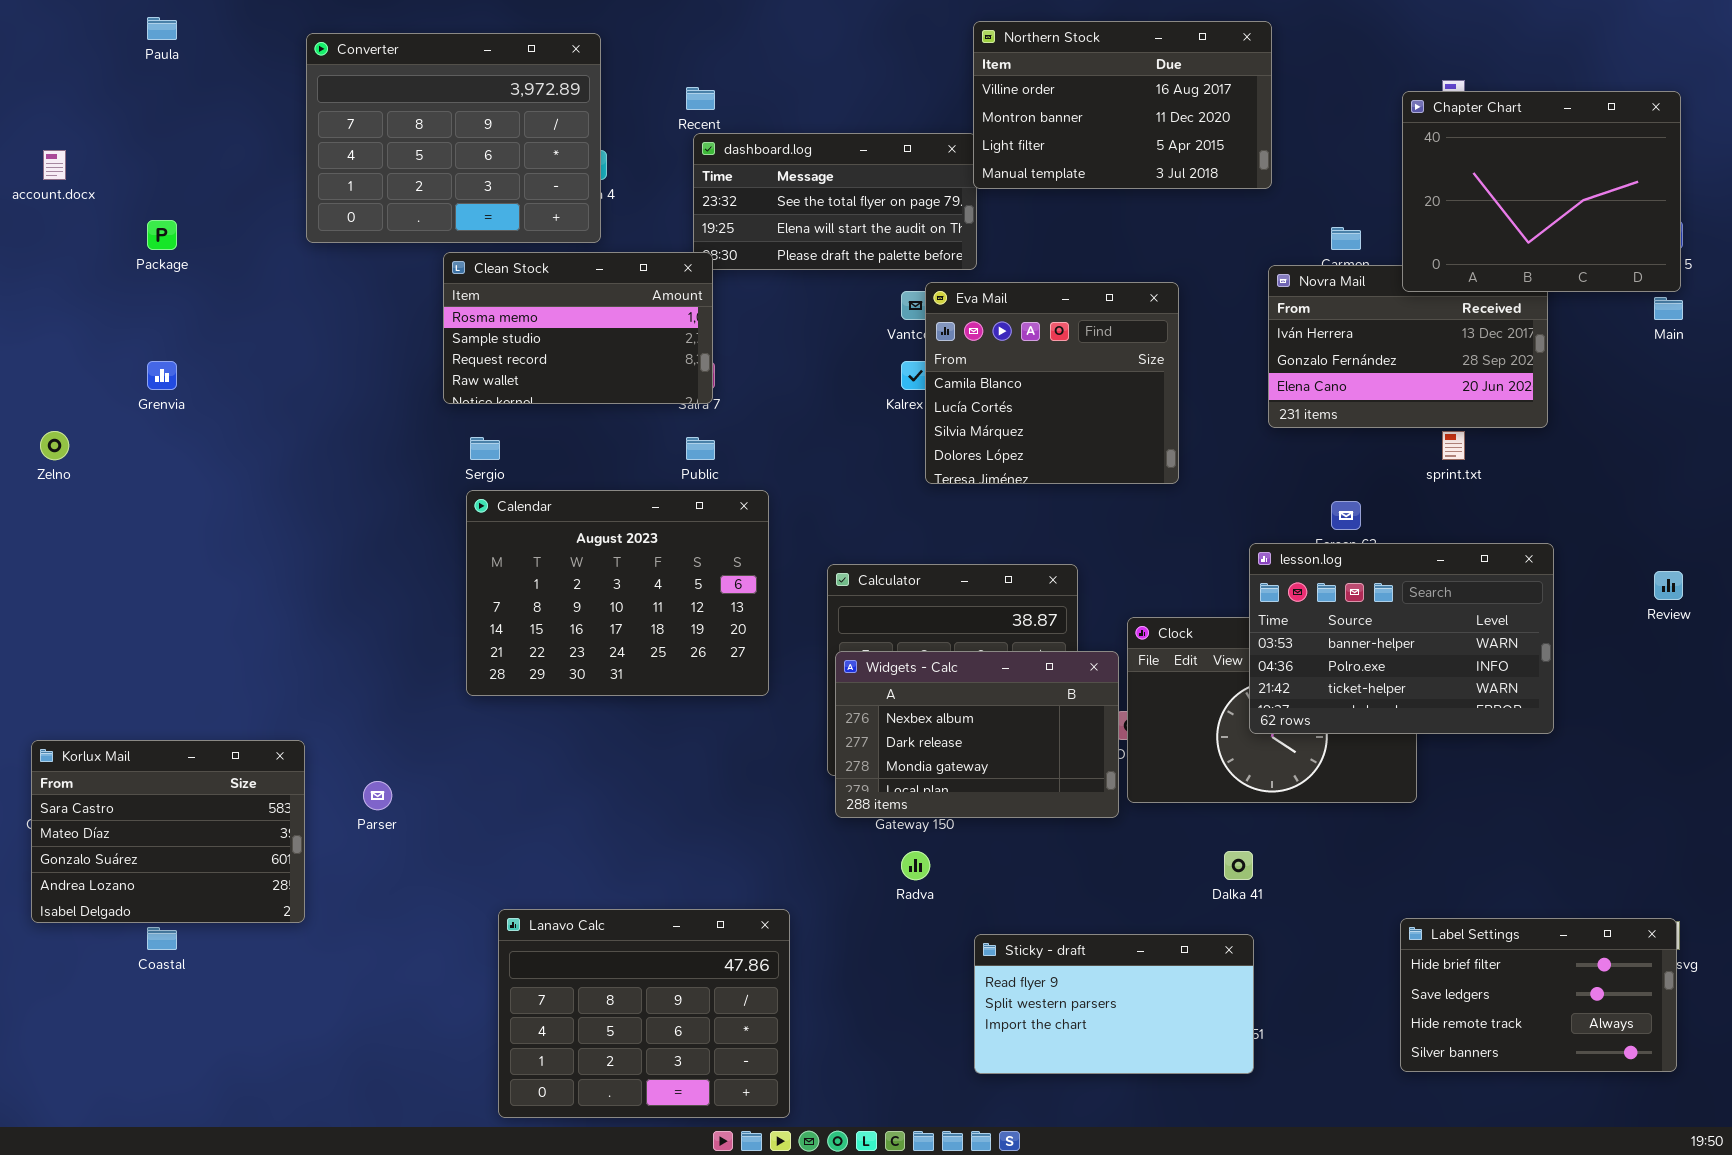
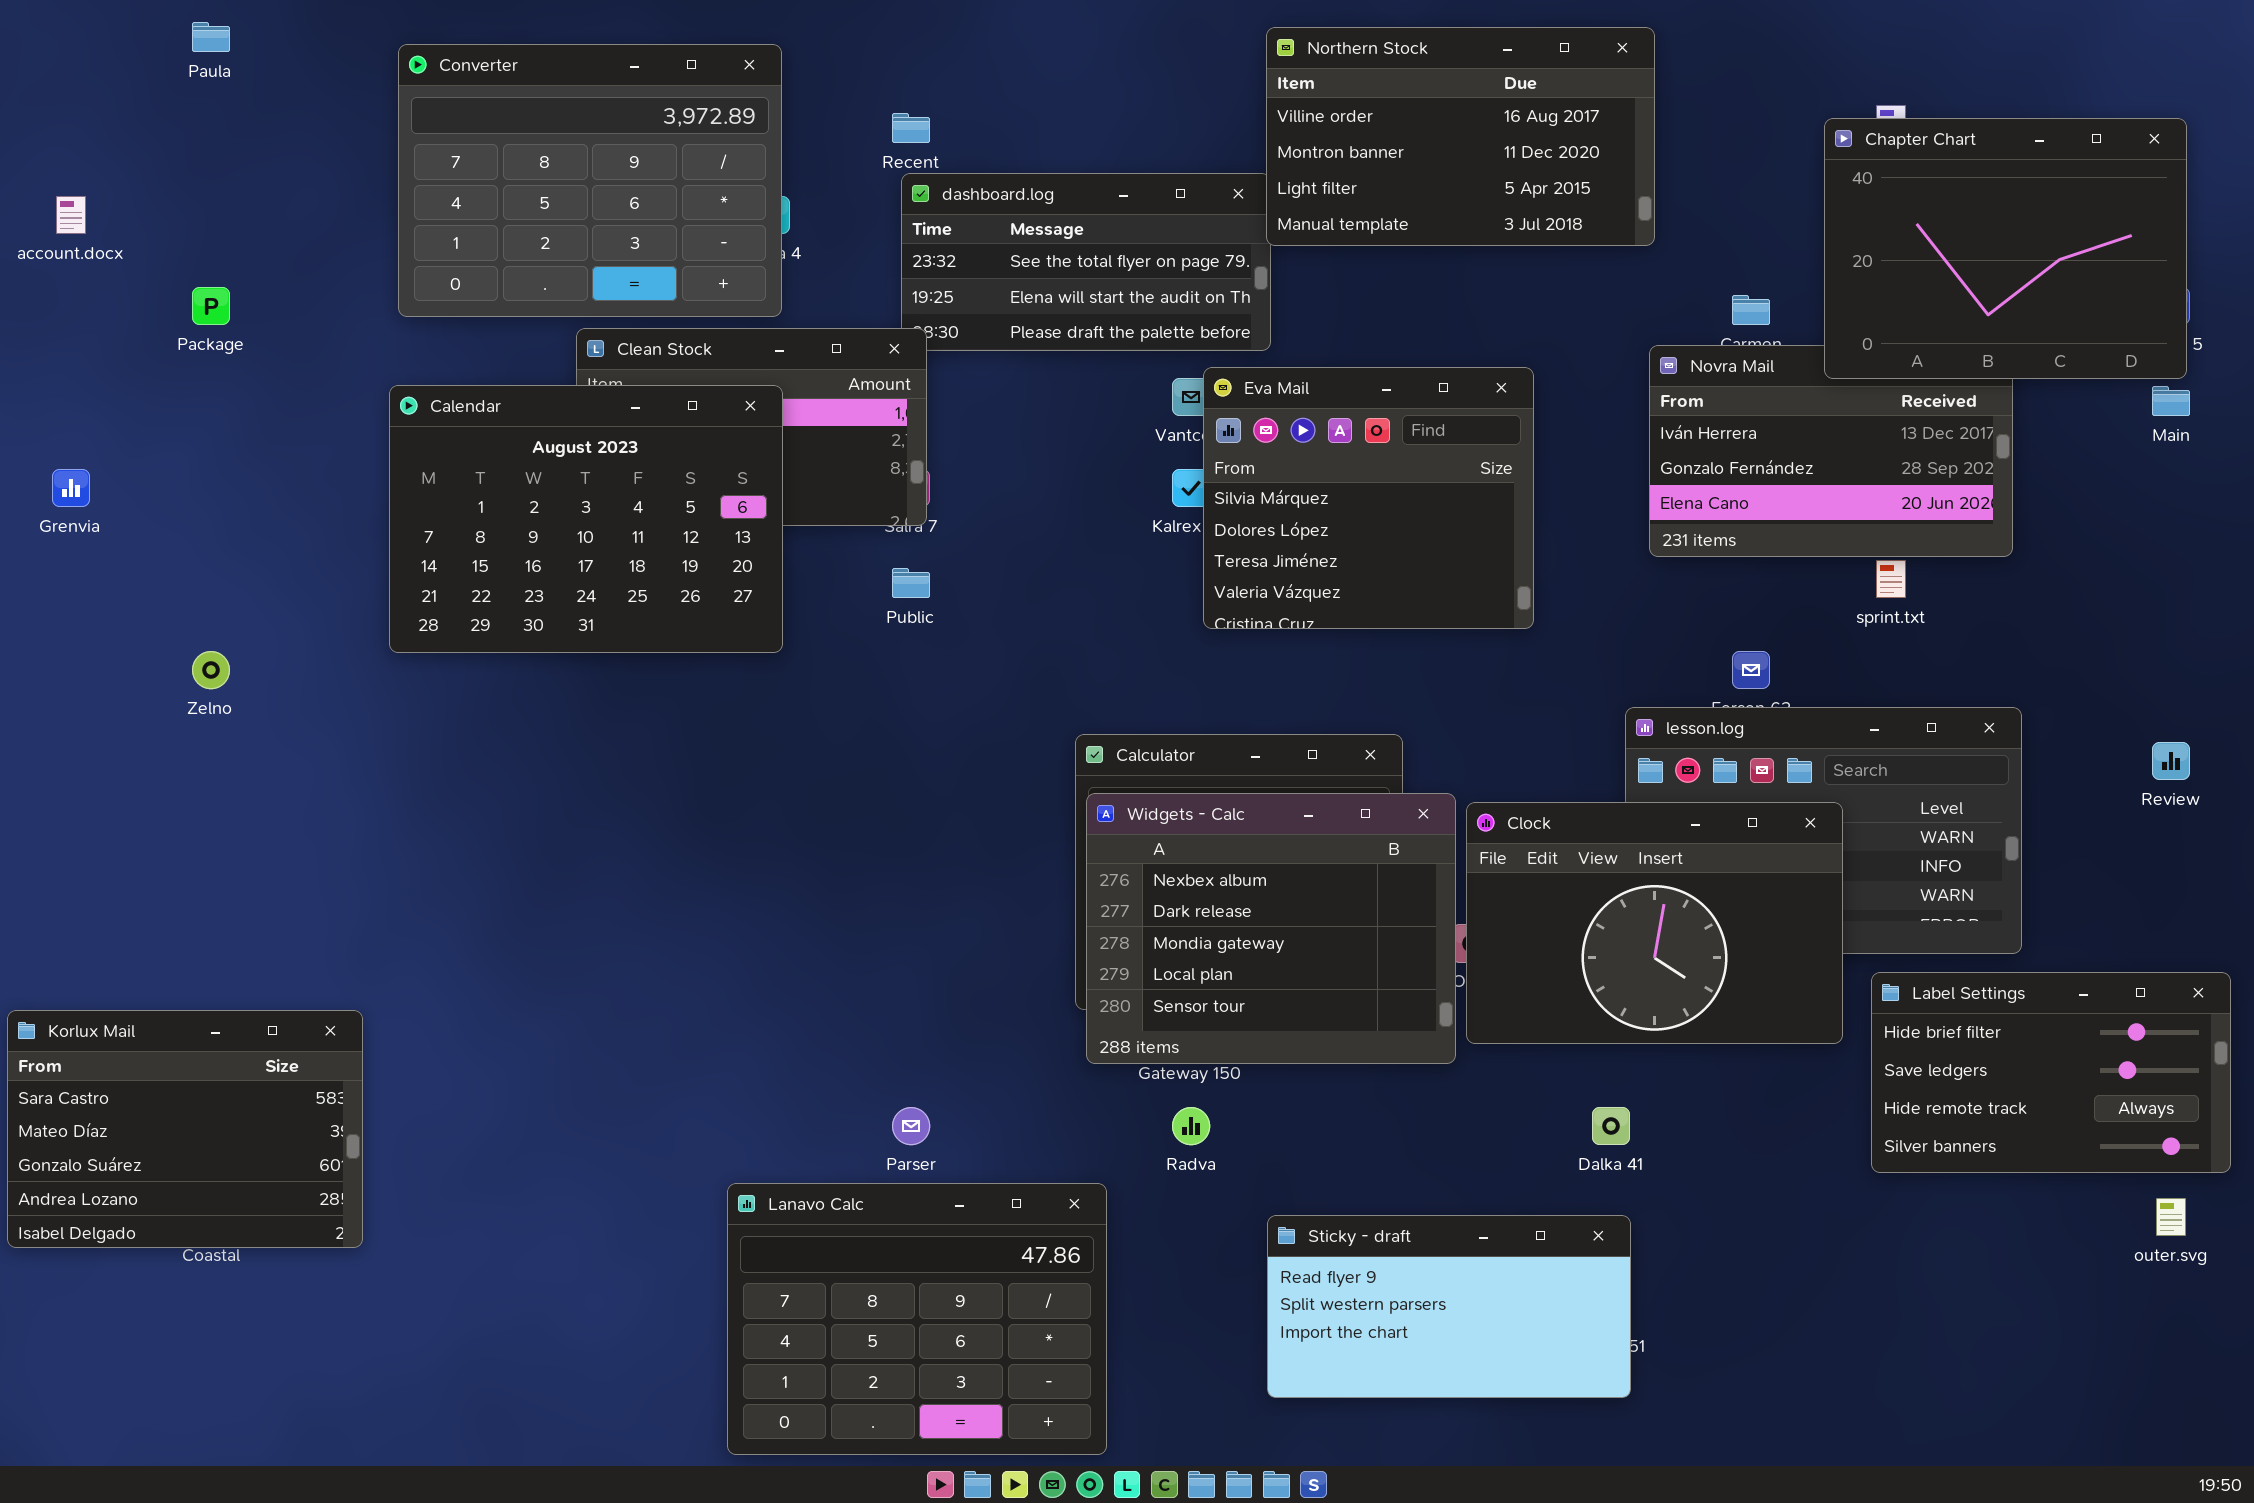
Eva Mail: [925,282,1179,484] -> [1203,367,1534,629], scrolled down 2 rows
Grenvia: [147,361,177,390] -> [52,469,90,507], moved
Zelno: [40,431,69,460] -> [192,651,230,689], moved
Calendar: [466,490,769,696] -> [389,385,783,653], moved
Clock: [1127,617,1417,803] -> [1466,802,1843,1044], raised
Widgets - Calc: [835,651,1119,818] -> [1086,793,1456,1064], resized
Korlux Mail: [31,740,305,923] -> [7,1010,363,1248], moved
Parser: [363,781,392,810] -> [892,1107,930,1145], moved
Lanavo Calc: [498,909,790,1118] -> [727,1183,1107,1455], moved
Label Settings: [1400,918,1677,1072] -> [1871,972,2231,1173], moved

